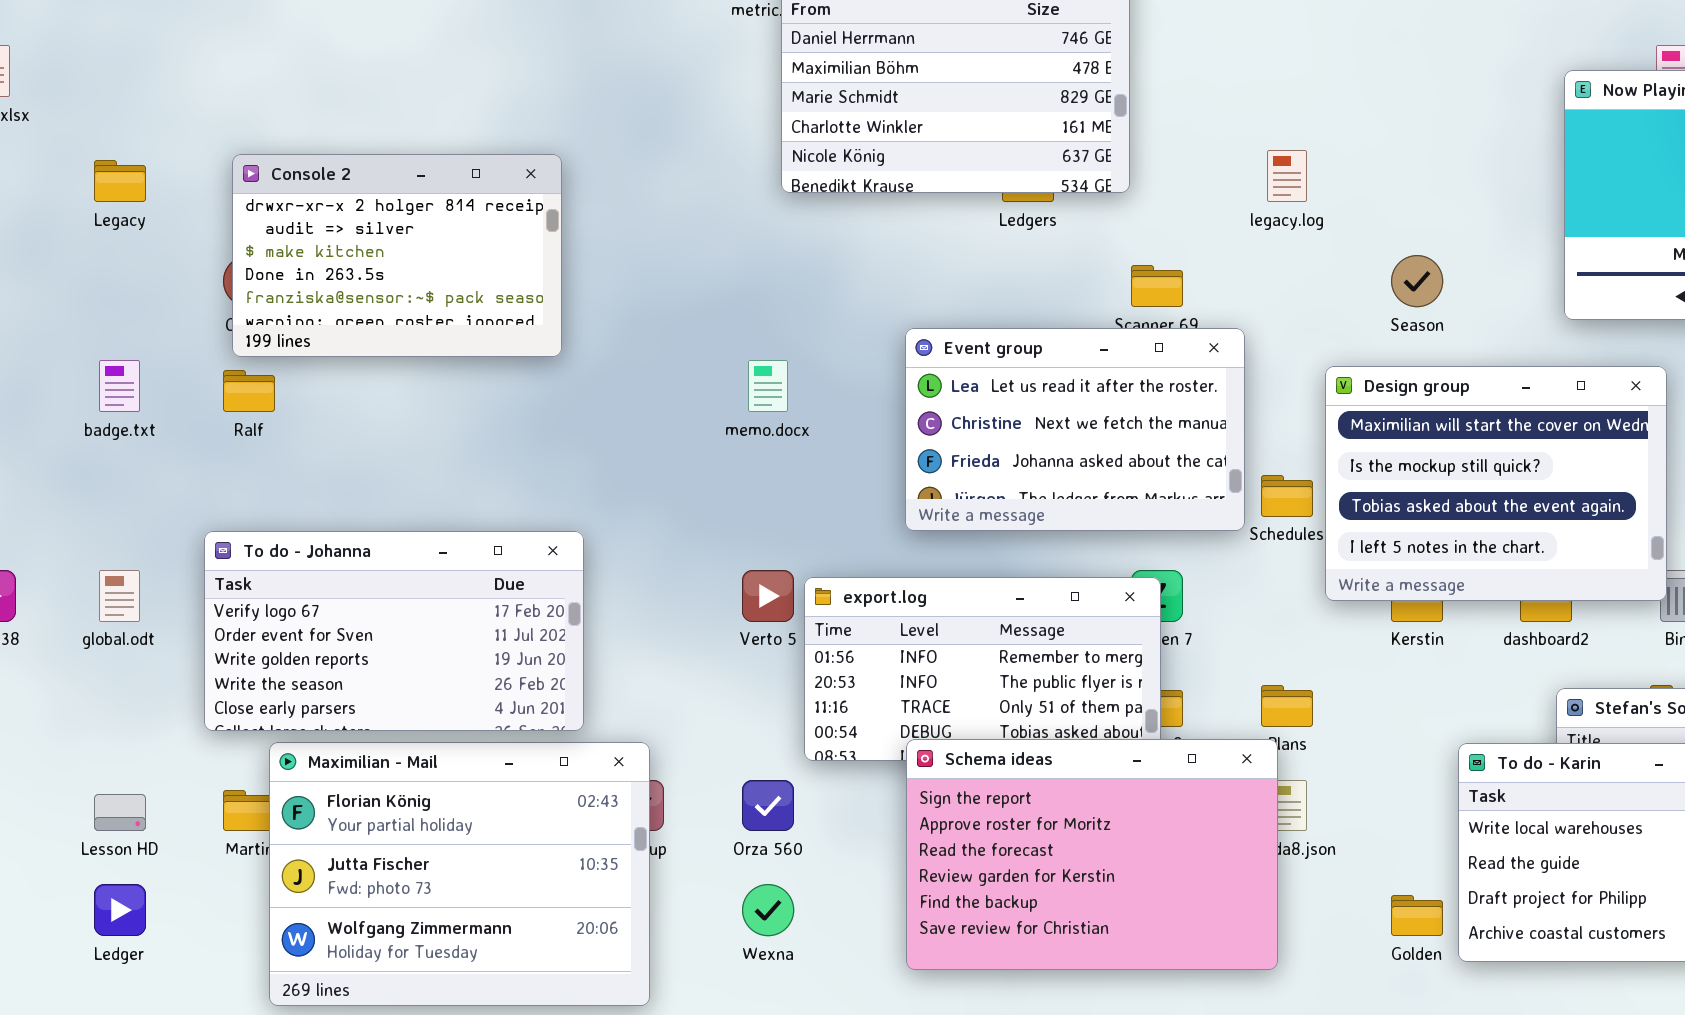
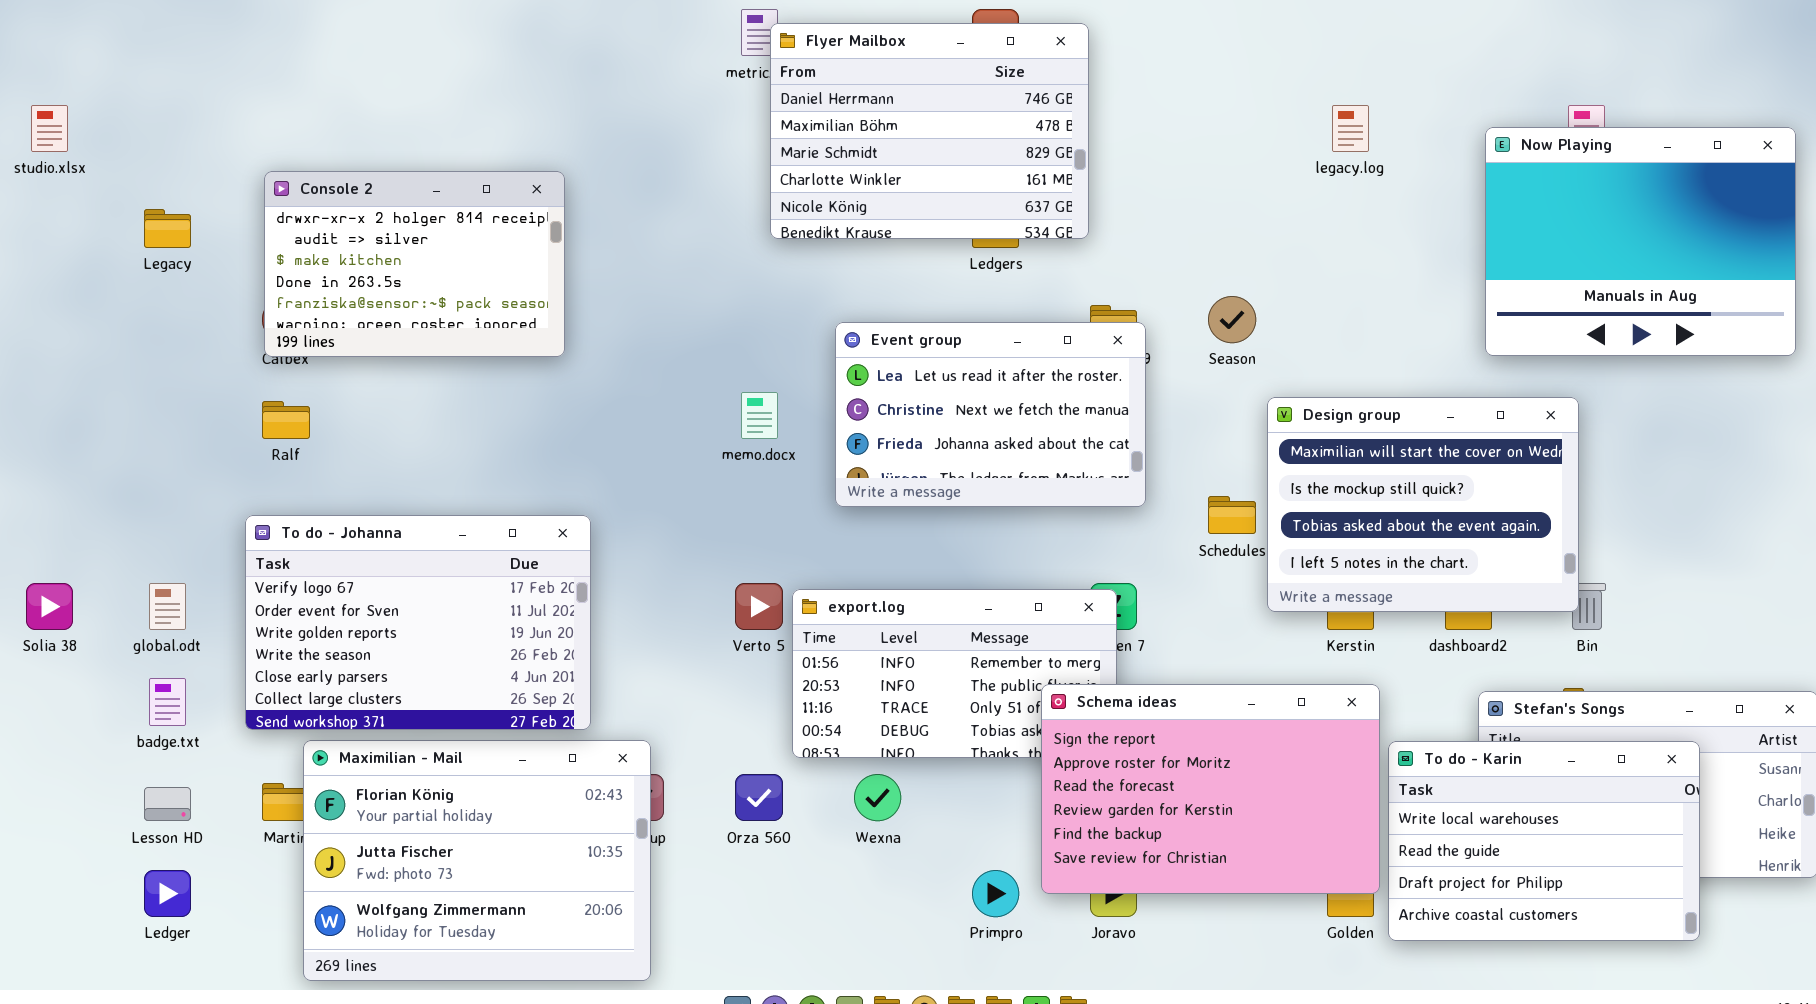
legacy.log: [1267,150,1307,202] -> [1332,105,1369,152], moved
Console 2: [232,154,562,357] -> [264,171,565,357], moved
Season: [1391,255,1443,307] -> [1208,296,1256,343], moved
Event group: [905,328,1245,531] -> [835,322,1146,507], moved
badge.txt: [99,360,140,412] -> [149,678,186,726], moved
To do - Johanna: [204,531,584,731] -> [245,515,591,730], resized
Schema ideas: [906,739,1278,970] -> [1041,684,1380,894], moved
Wexna: [742,884,794,936] -> [854,774,901,821], moved

